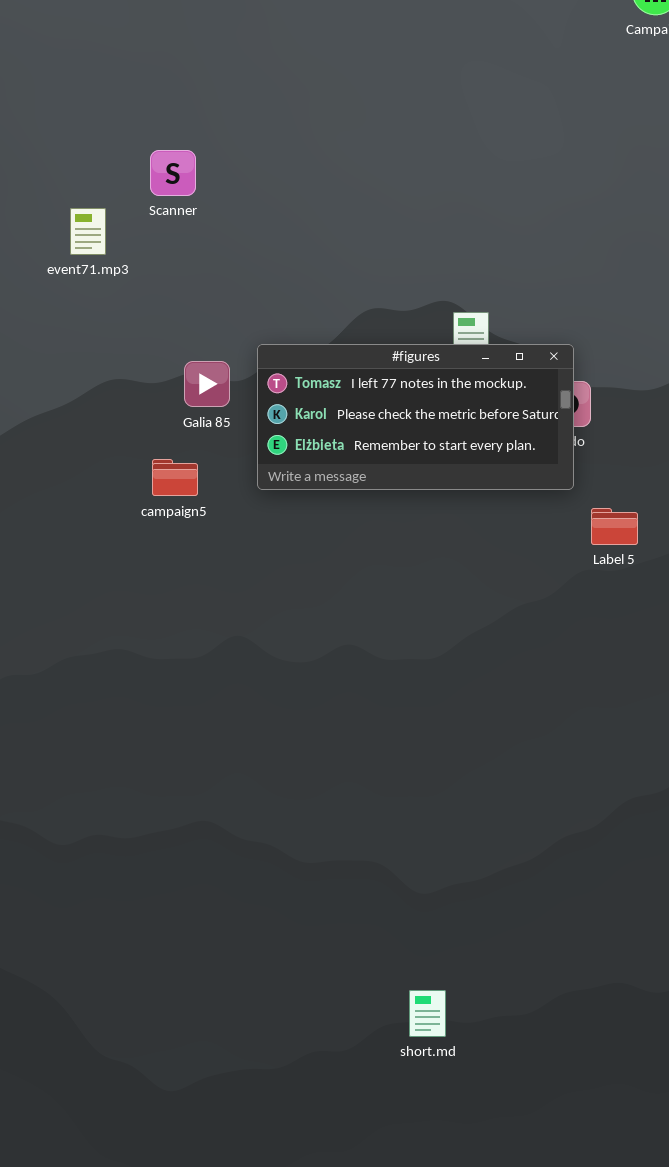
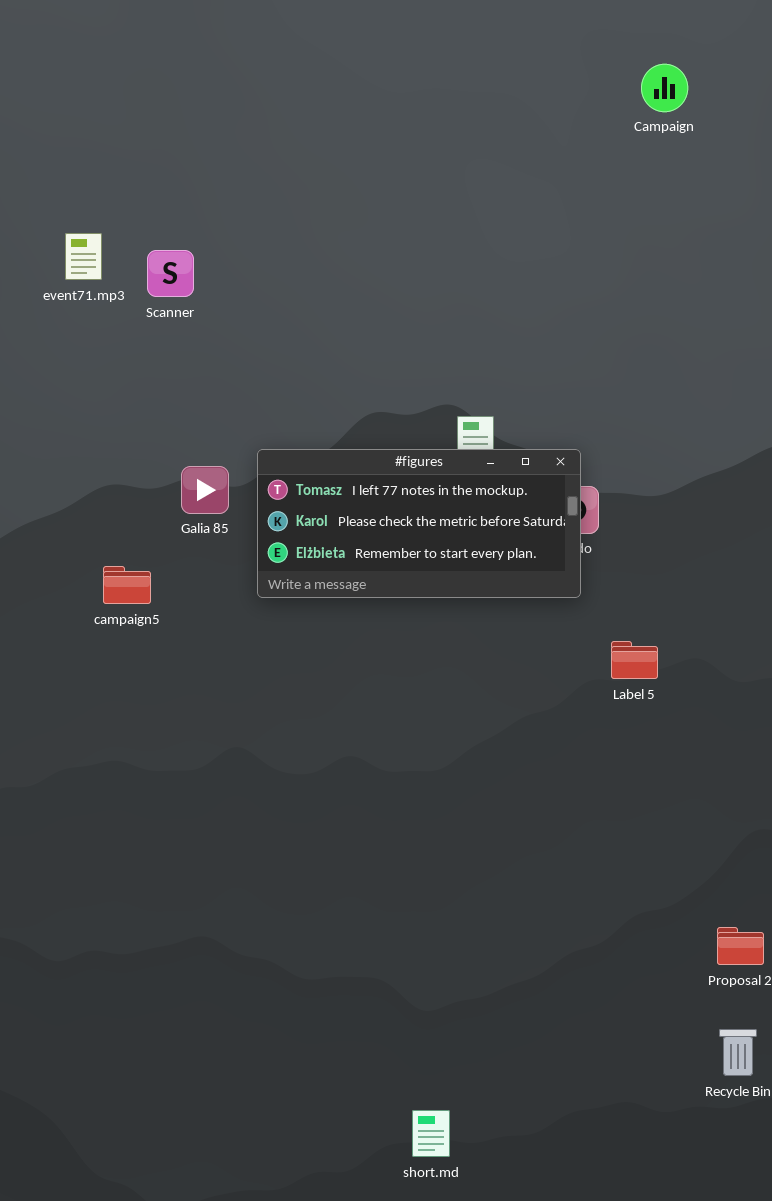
event71.mp3: [70,208,106,255] -> [65,233,102,280], moved
campaign5: [152,459,198,496] -> [103,566,151,604], moved
Label 5: [591,508,638,545] -> [611,641,658,679], moved

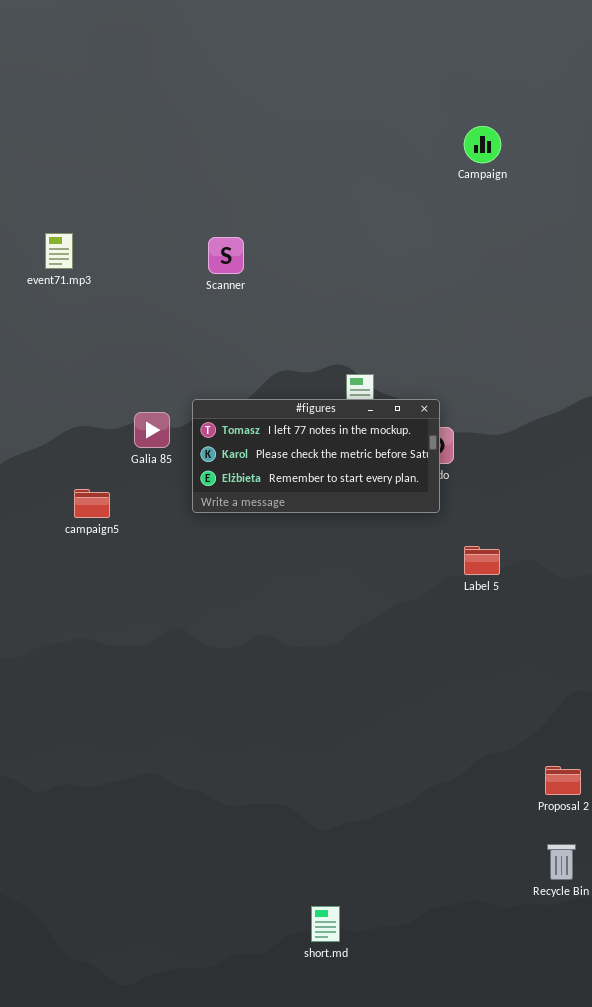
Campaign: [641,64,688,112] -> [464,126,501,163], moved
Scanner: [147,250,194,297] -> [208,237,244,274], moved

